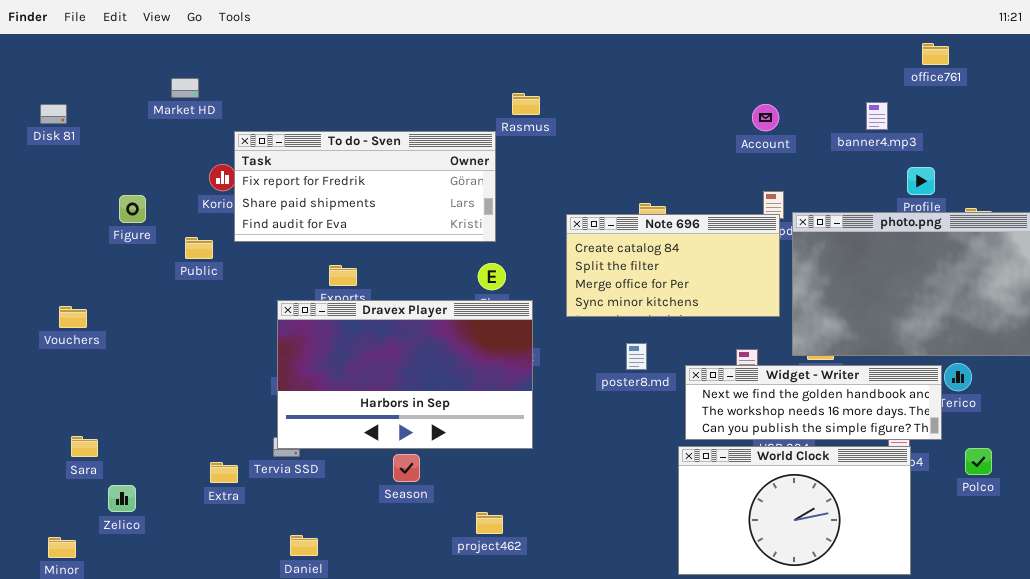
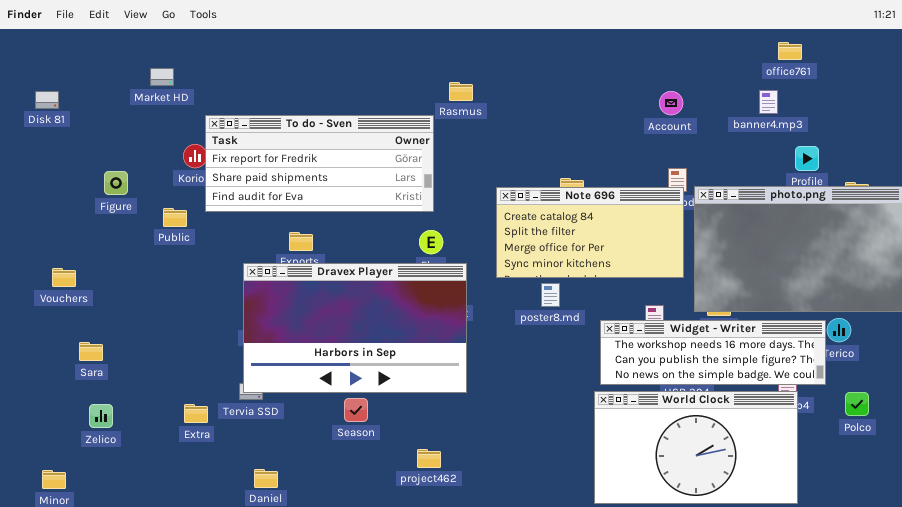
office761: [922,43,949,65] -> [778,42,802,60], moved
poster8.md: [626,343,647,370] -> [541,283,560,307], moved
Widget - Writer: [685,365,942,440] -> [600,320,826,385], scrolled down 1 row
Sara: [71,436,98,457] -> [79,342,103,361], moved
Zelico: [108,485,136,512] -> [89,404,113,428], moved

